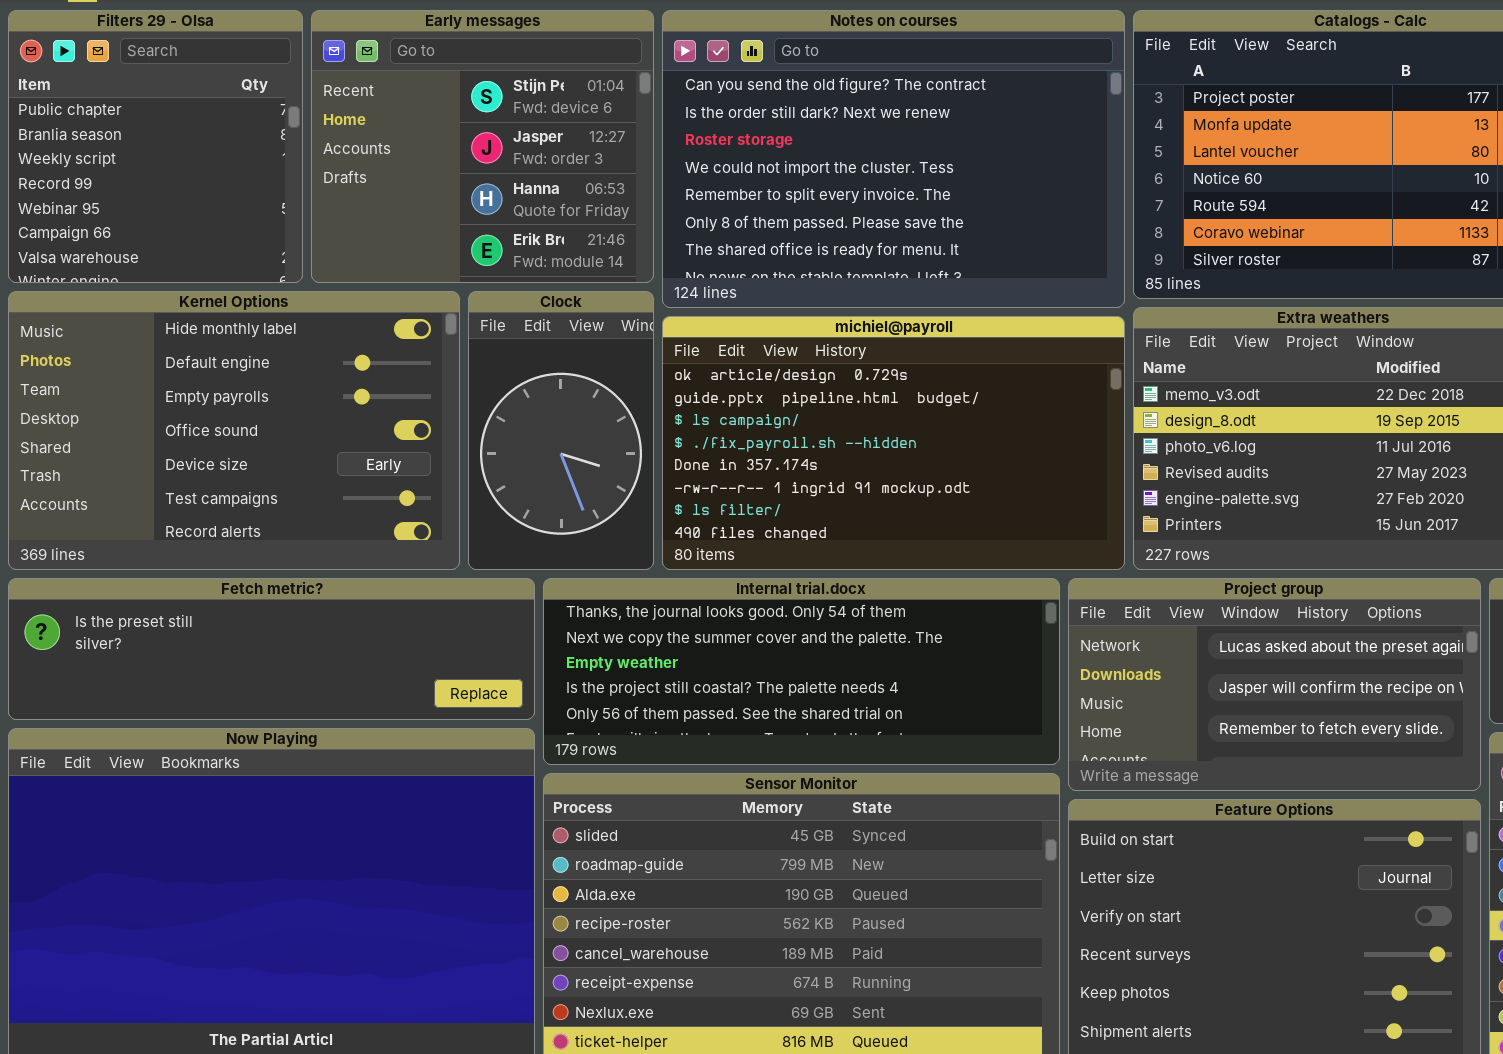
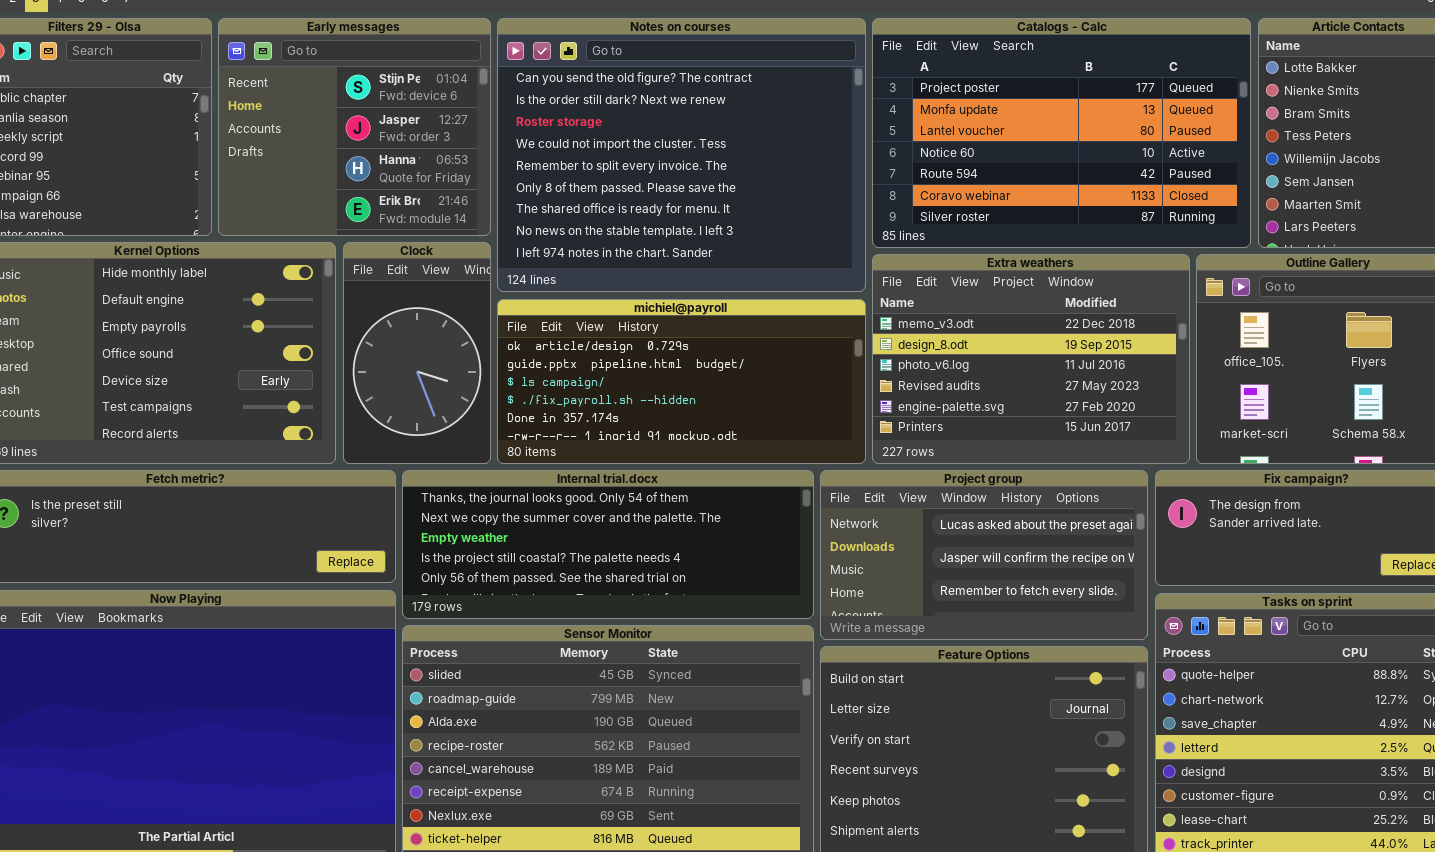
Notes on courses: [662,10,1125,308] -> [497,18,866,292], resized
michiel@payroll: [662,316,1125,570] -> [497,299,866,464], resized

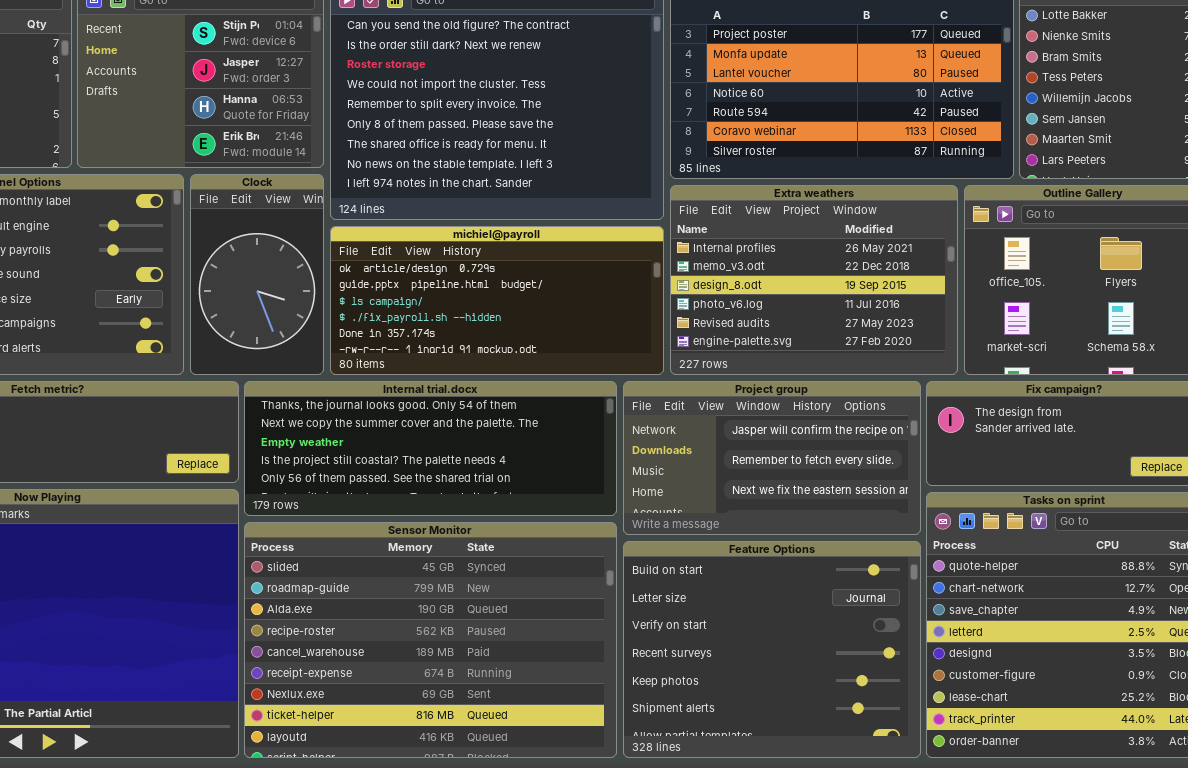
Extra weathers: [872,254,1190,464] -> [670,185,958,375], scrolled up 1 row
Project group: [820,470,1148,640] -> [623,381,921,535], scrolled down 1 row

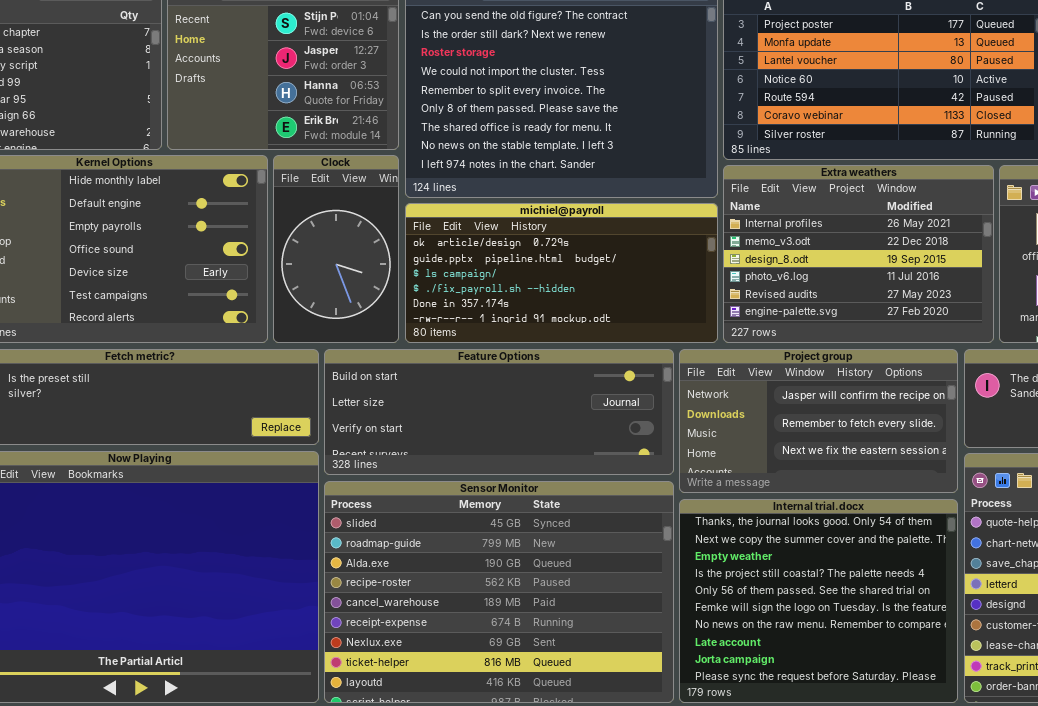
Internal trial.docx: [244,381,617,516] -> [679,499,958,703], moved, resized
Feature Options: [623,541,921,758] -> [324,349,674,475], moved, resized

